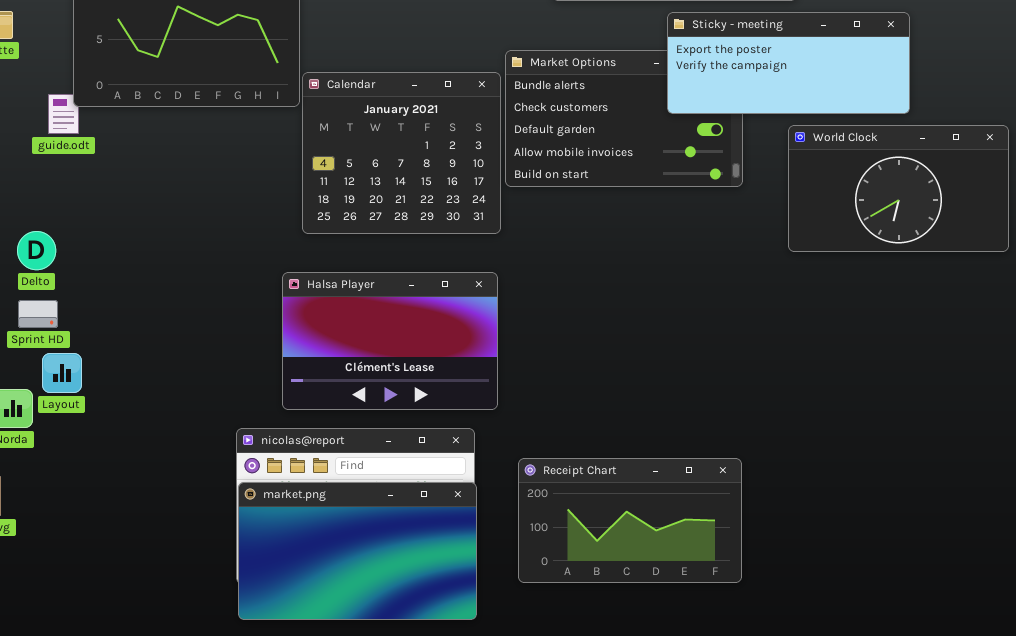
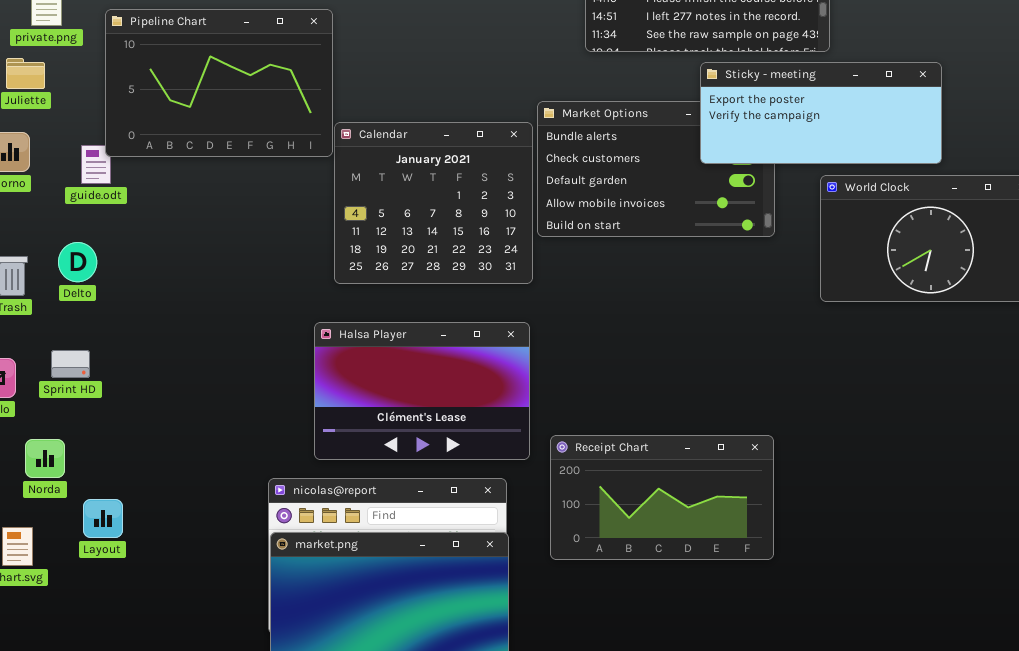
Delto: [17,231,56,270] -> [58,242,97,282], moved
Layout: [42,353,82,393] -> [83,499,123,538], moved
Receipt Chart: [518,458,742,583] -> [550,435,774,560], moved

